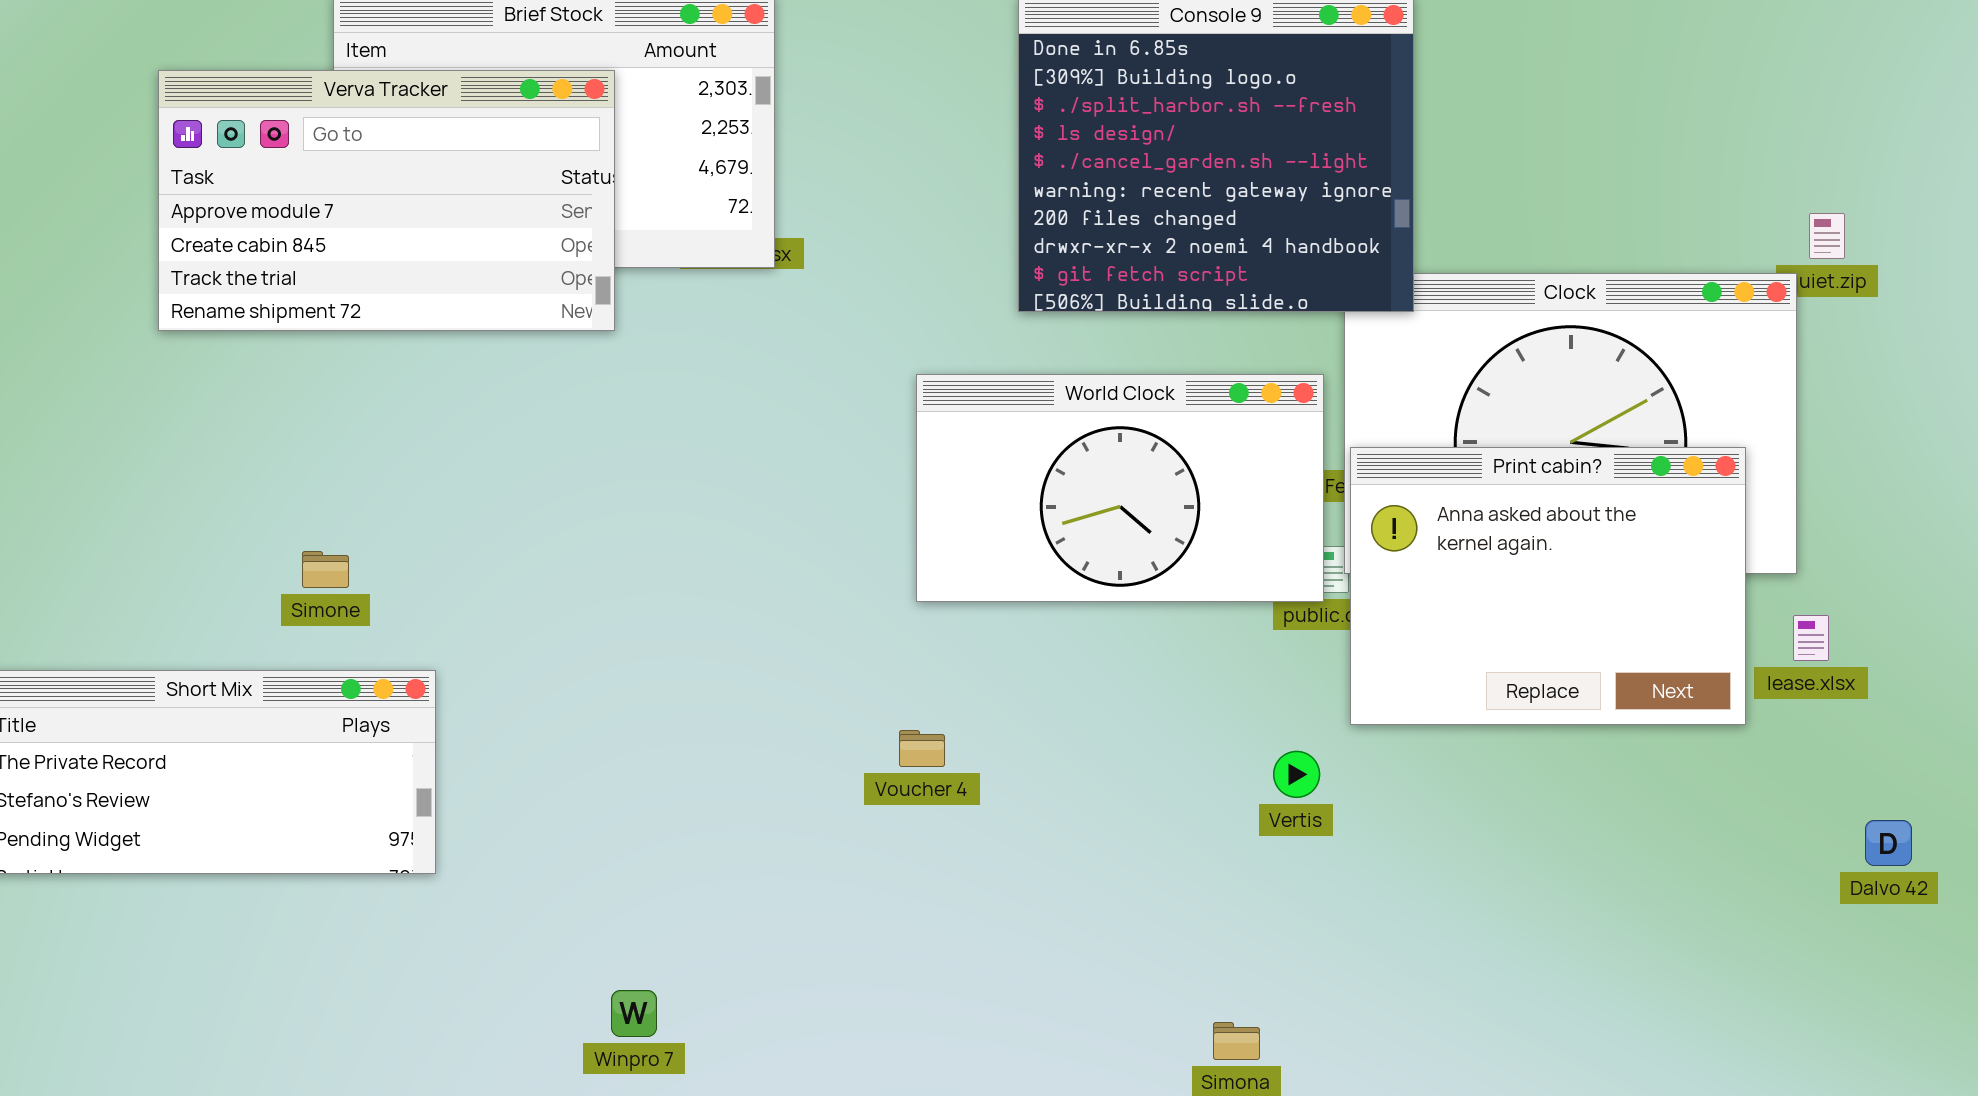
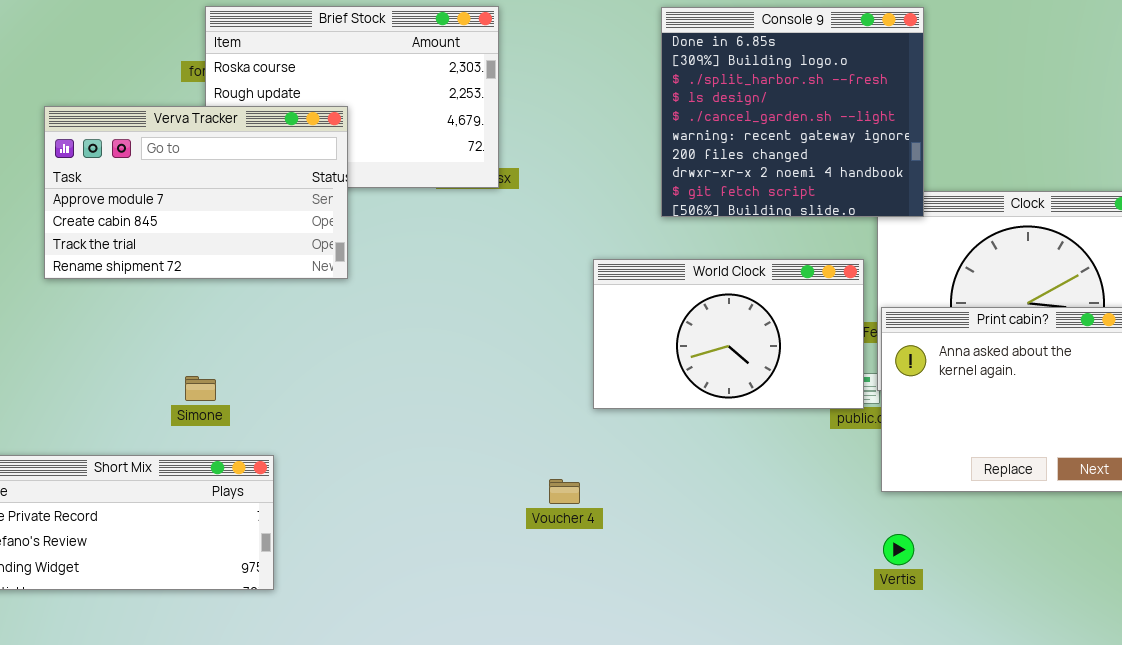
Verva Tracker: [158,70,615,331] -> [44,106,348,279], moved
Voucher 4: [899,730,945,767] -> [549,479,580,504], moved
Vertis: [1273,751,1320,798] -> [883,534,914,565], moved

